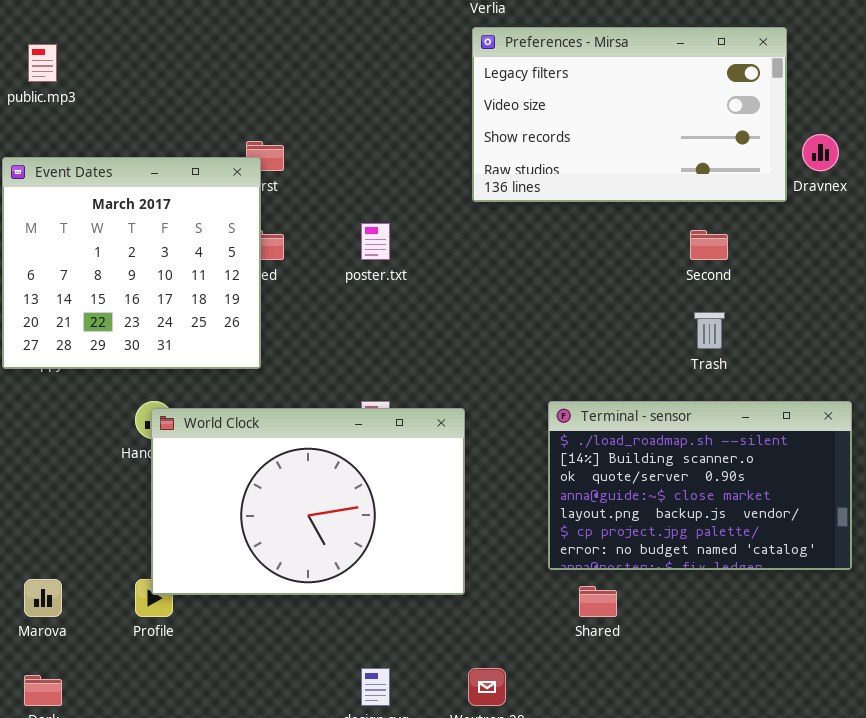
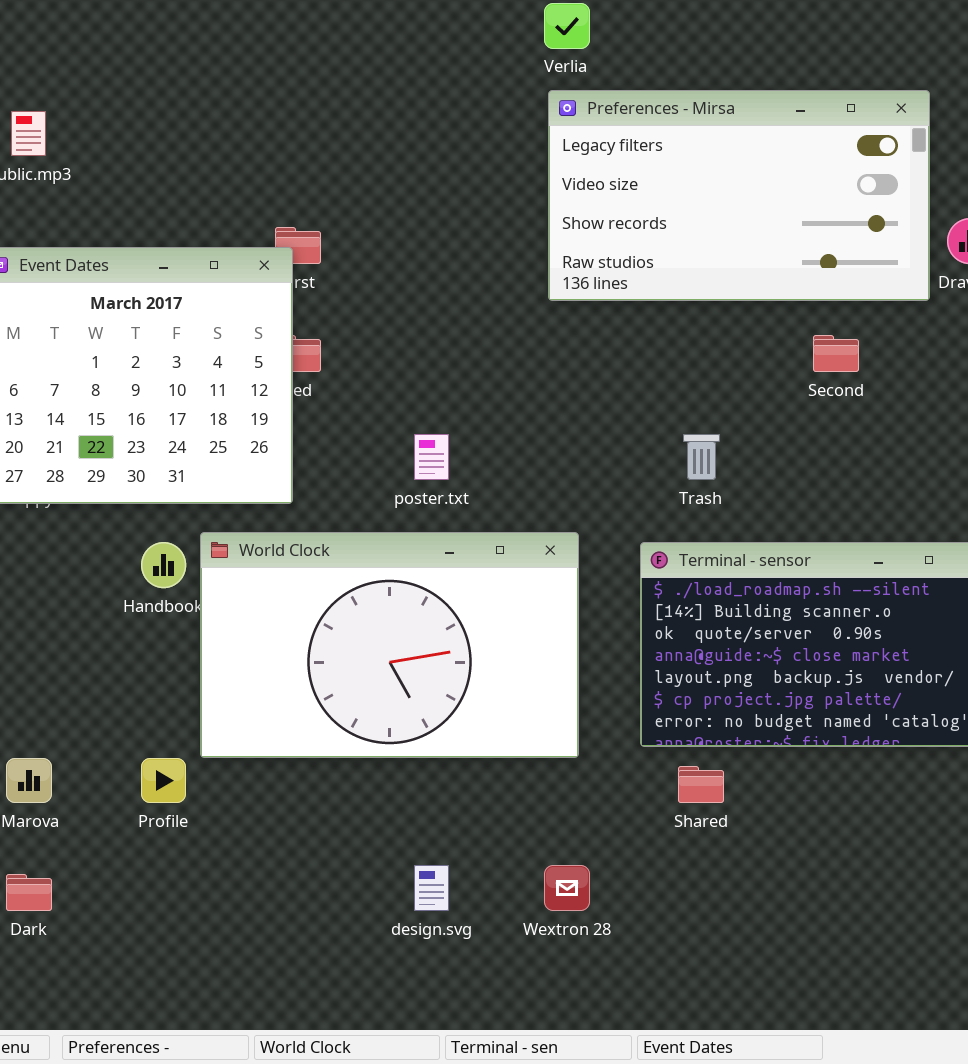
poster.txt: [361,223,390,260] -> [414,434,449,480], moved
Trash: [694,312,725,349] -> [683,434,720,480], moved
World Clock: [151,408,465,595] -> [200,532,579,758], moved

